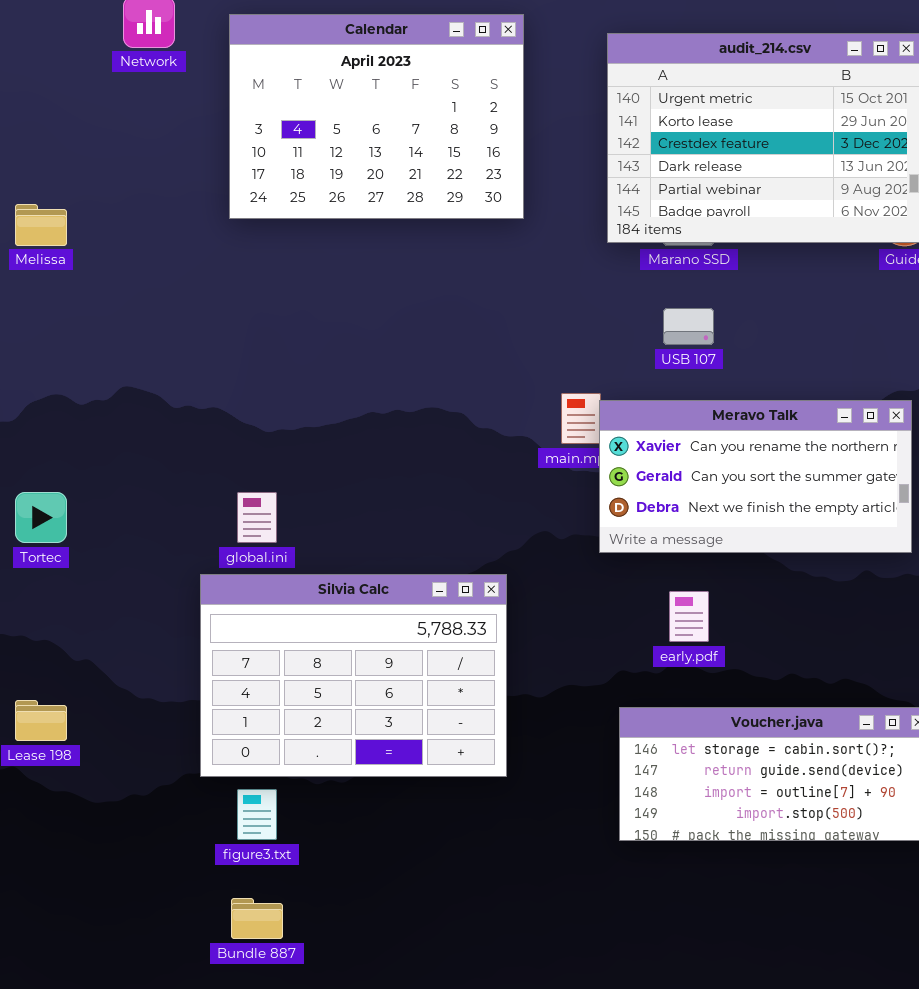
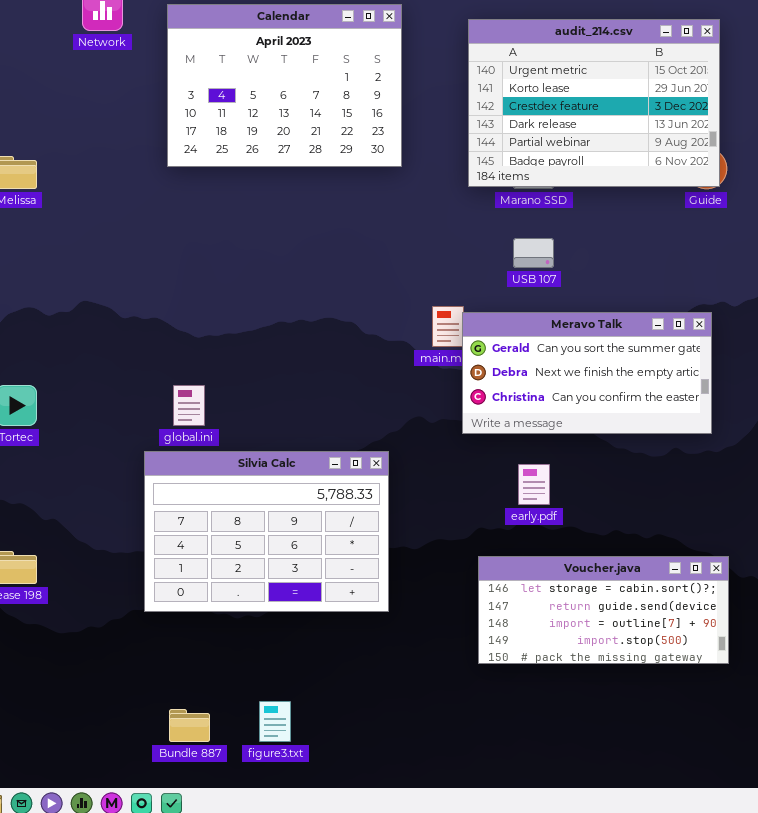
Meravo Talk: [599,400,912,553] -> [462,312,712,434], scrolled down 1 row
figure3.txt: [237,789,277,840] -> [259,701,291,742], moved

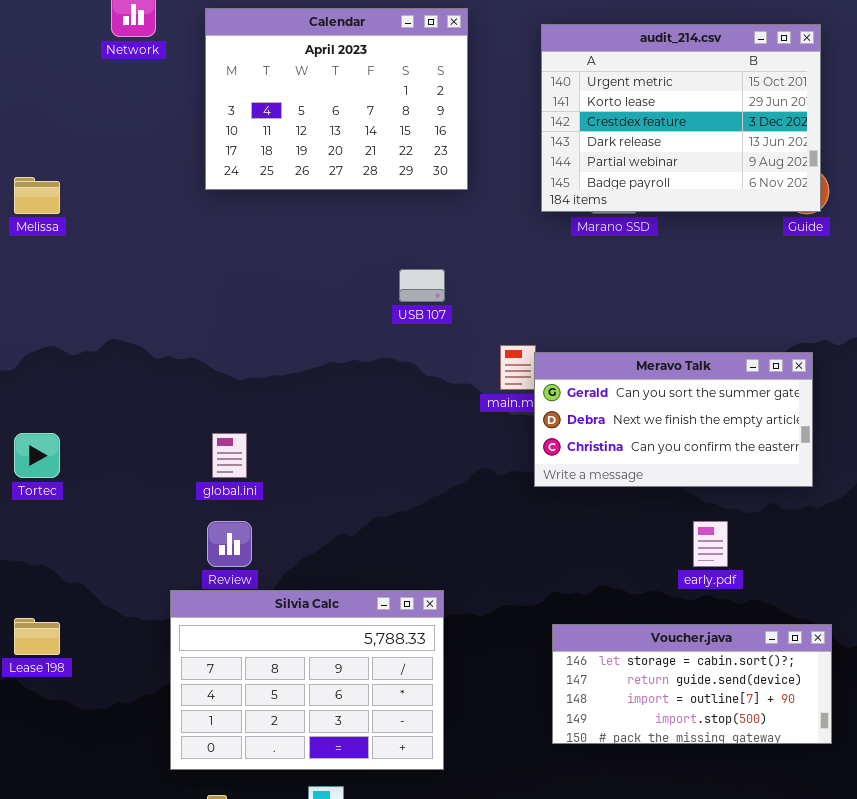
USB 107: [513,238,554,268] -> [399,269,445,302], moved
Silvia Calc: [144,451,389,612] -> [170,590,444,770], moved
early.pdf: [518,464,550,505] -> [693,521,728,567], moved

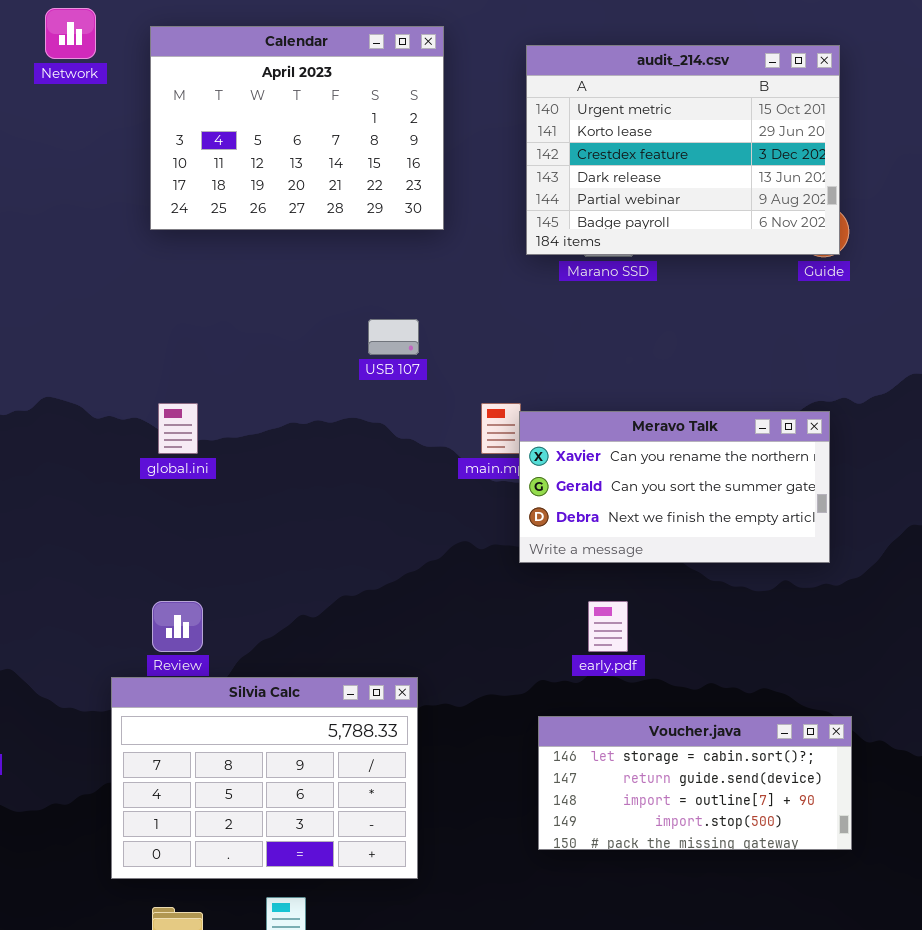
Meravo Talk: [534,352,813,487] -> [519,411,830,563], scrolled up 1 row
global.ini: [212,433,247,478] -> [158,403,198,454], moved
early.pdf: [693,521,728,567] -> [588,601,628,652], moved

